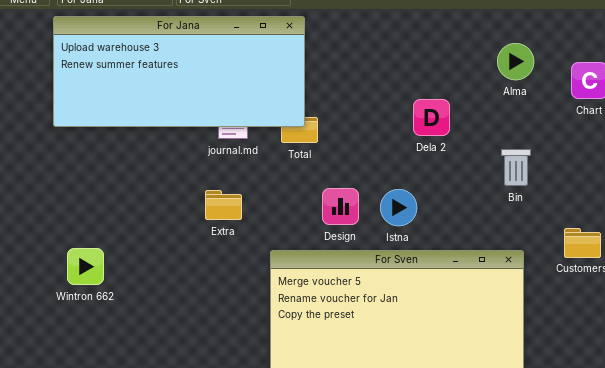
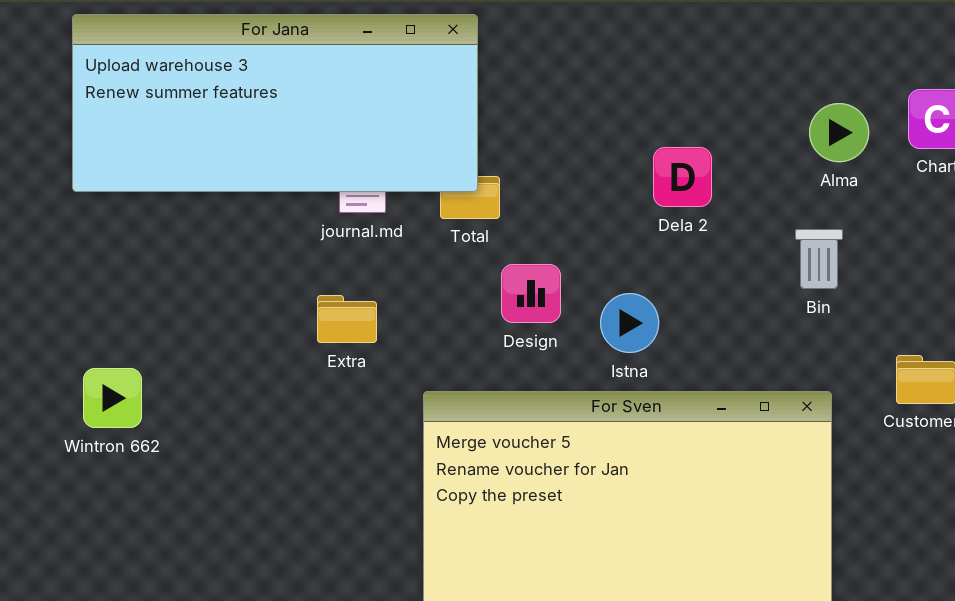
Alma: [497,43,534,80] -> [809,103,869,162], moved
Design: [322,188,359,225] -> [501,264,561,323], moved
Wintron 662: [67,248,104,285] -> [83,368,142,428], moved

